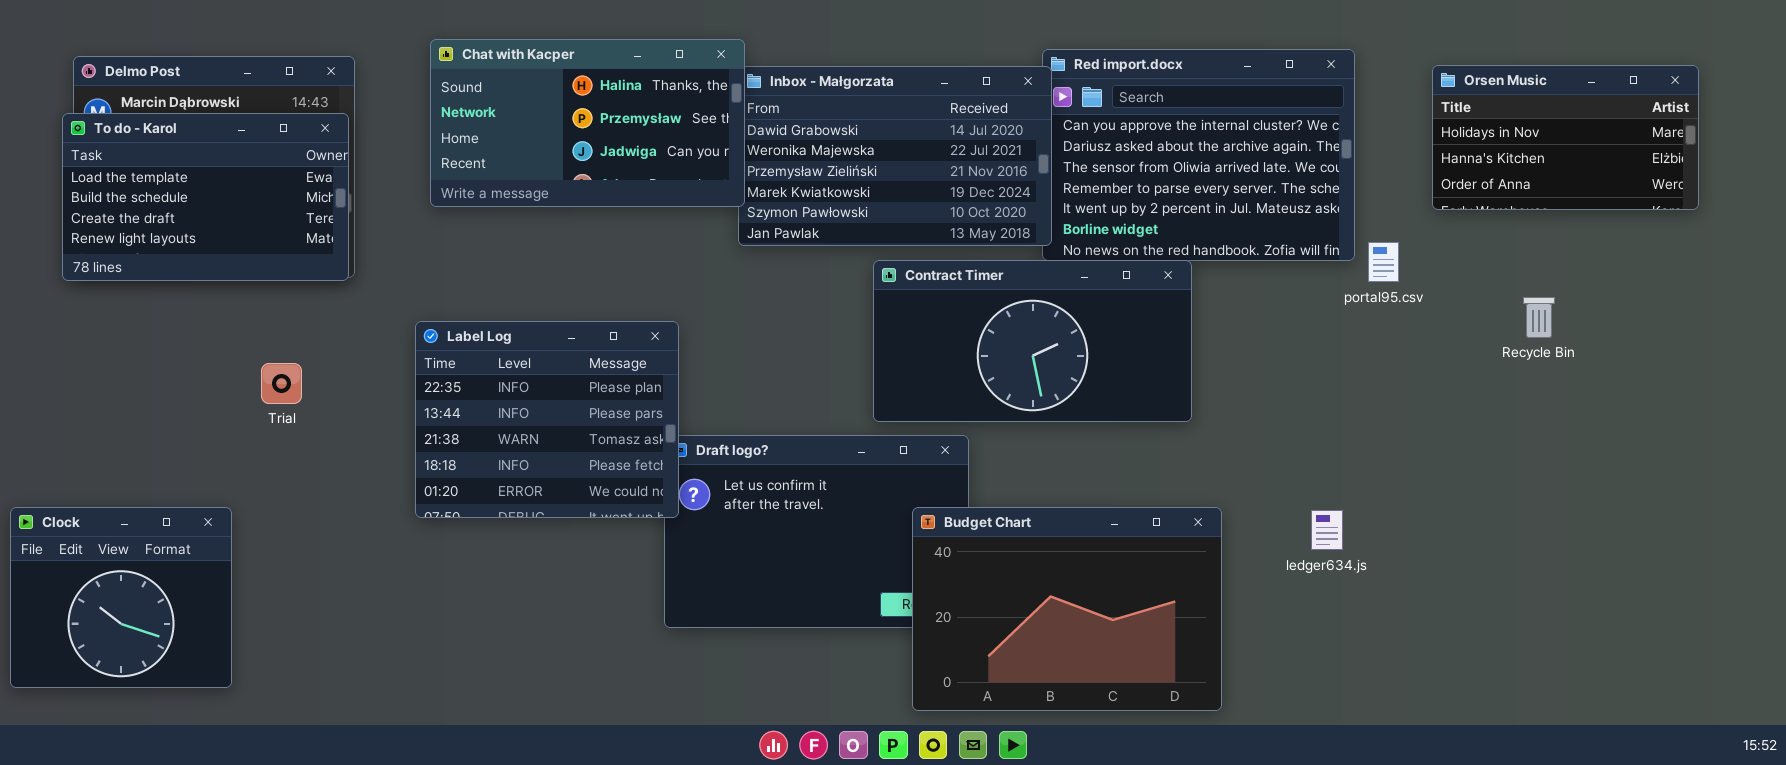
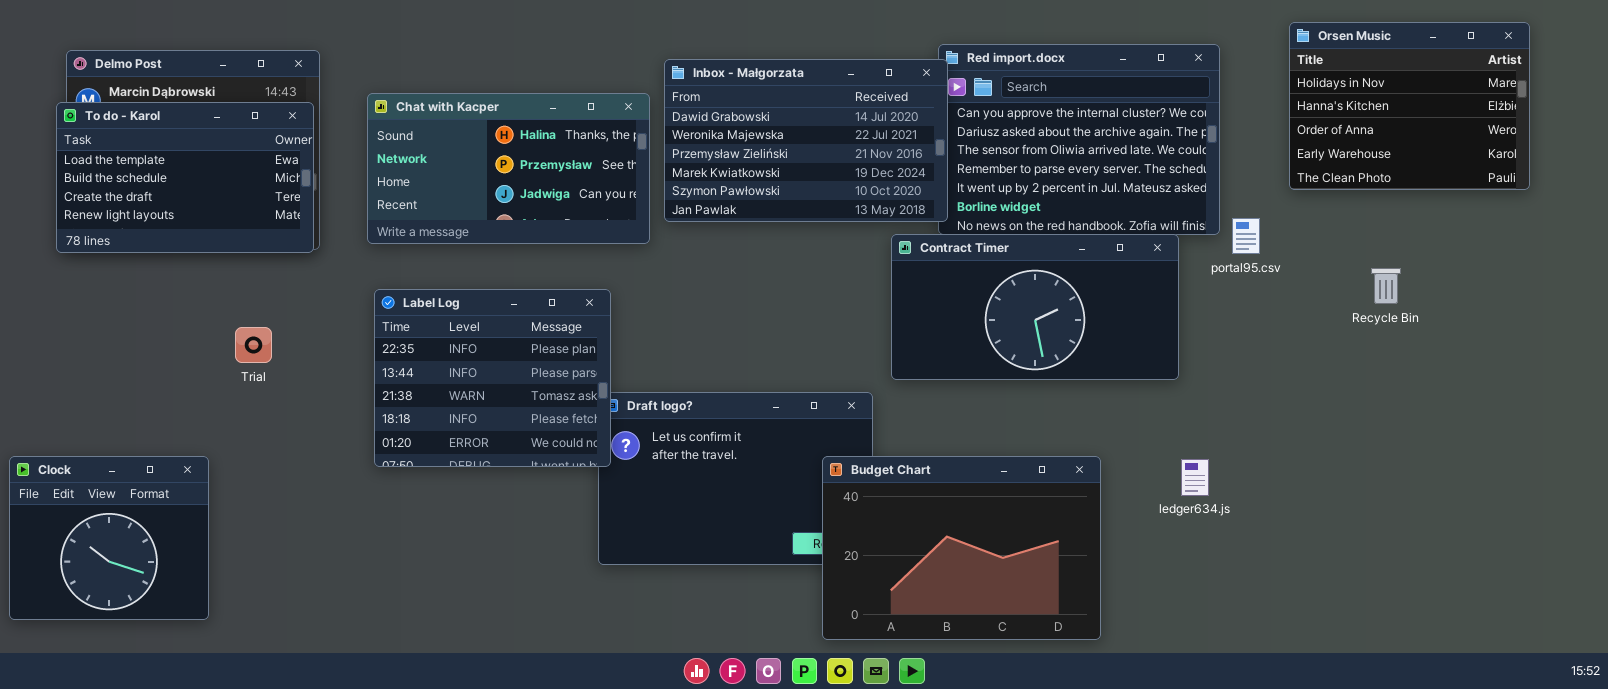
Chat with Kacper: [430,39,745,207] -> [367,93,650,244], moved
Orsen Music: [1432,65,1699,210] -> [1289,22,1530,190], resized
Contract Timer: [873,260,1192,422] -> [891,234,1179,380], moved

